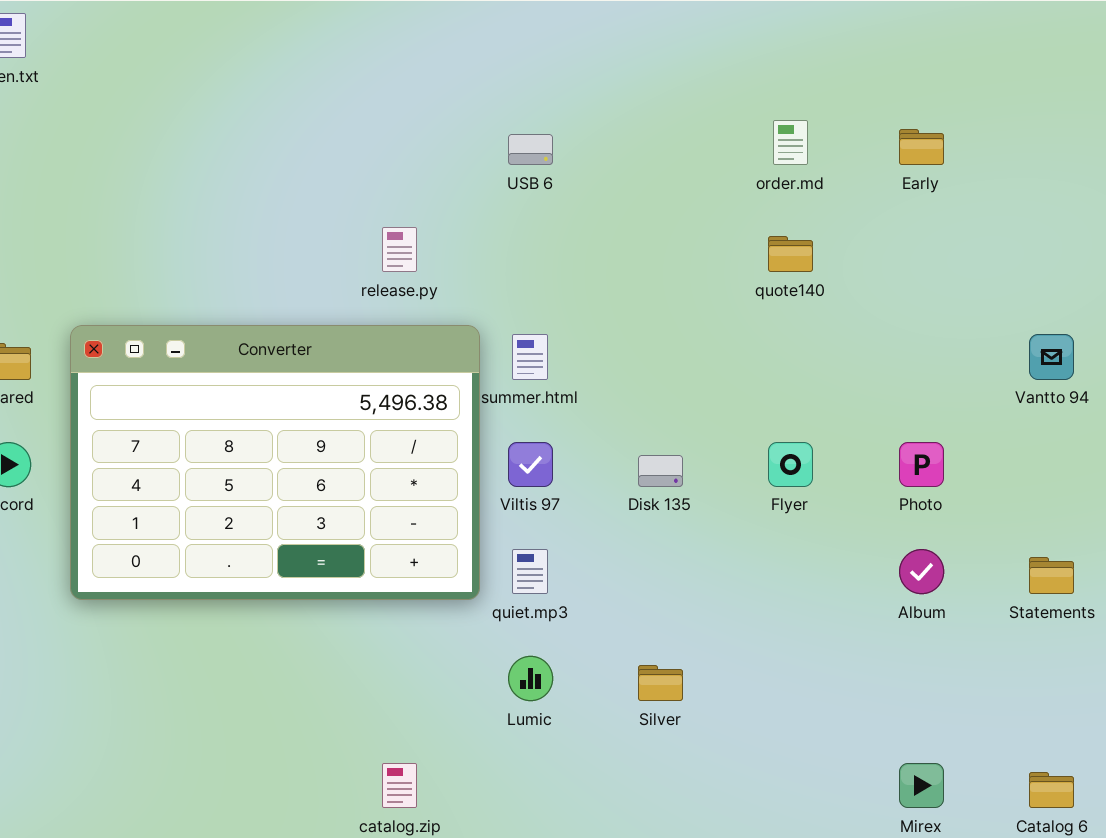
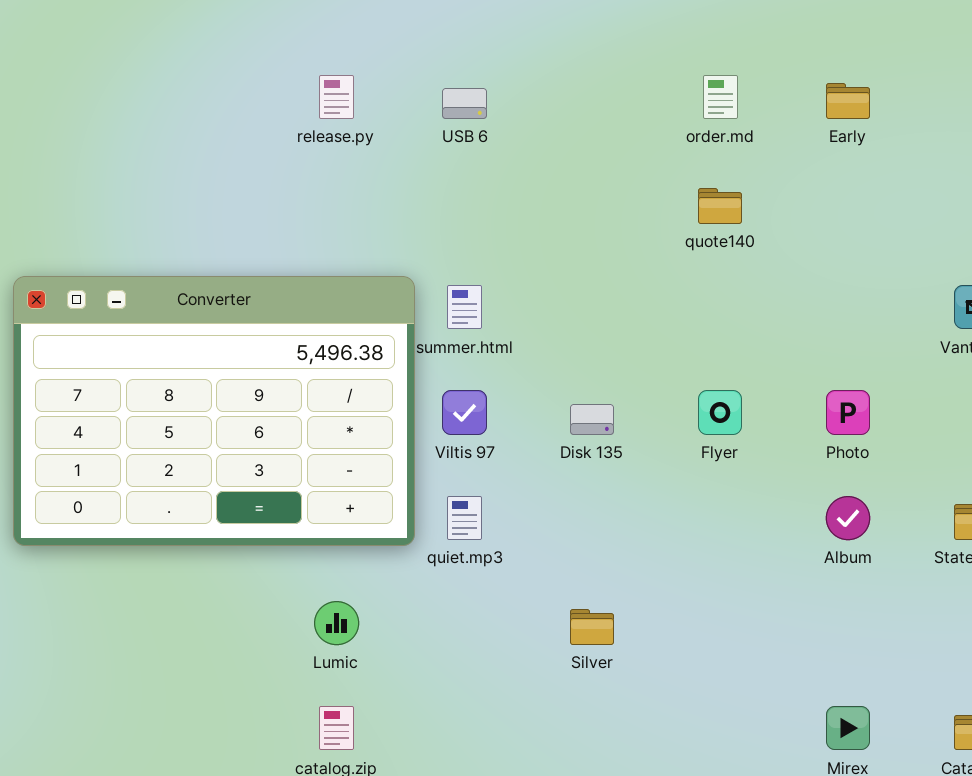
release.py: [382,227,417,272] -> [319,75,354,119], moved
Lumic: [508,656,553,701] -> [314,601,359,645], moved

